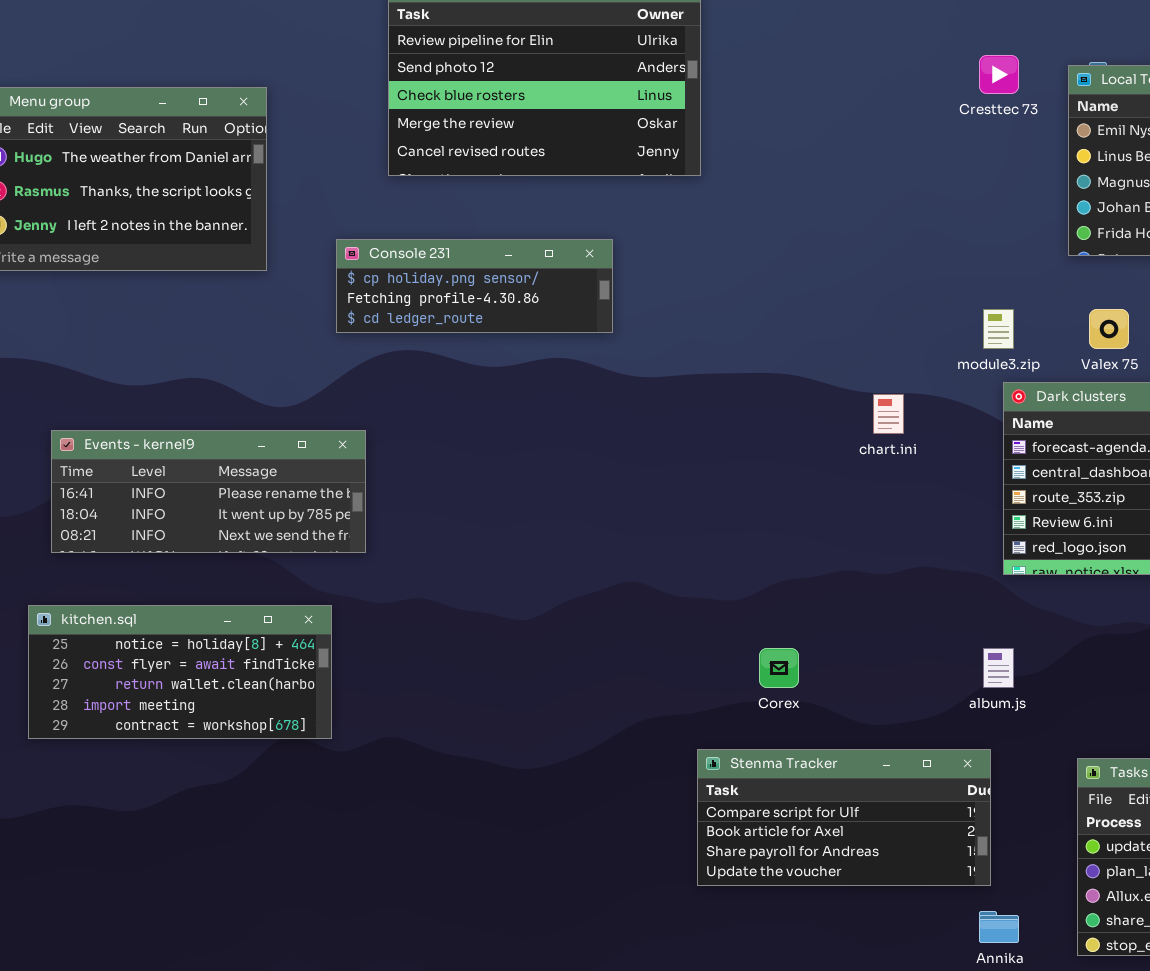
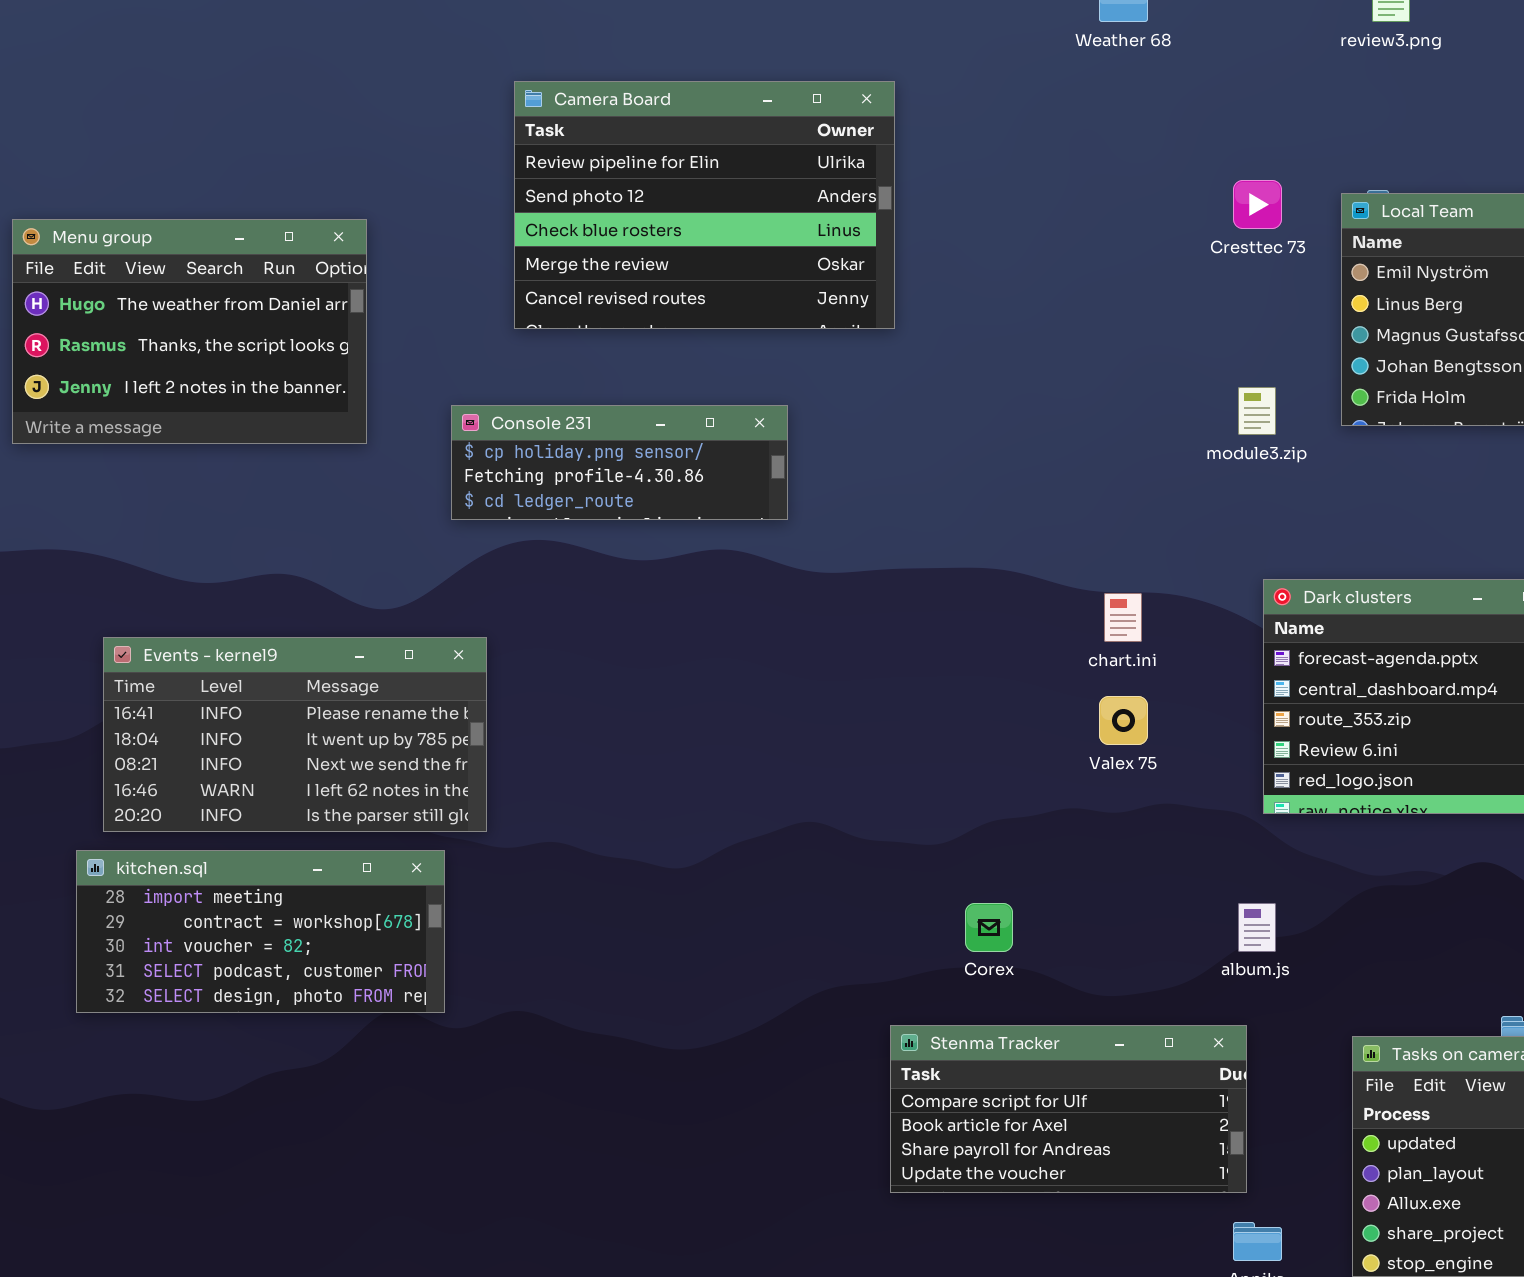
module3.zip: [983,309,1014,349] -> [1238,387,1276,435], moved
Valex 75: [1089,309,1129,349] -> [1099,696,1148,745], moved
Events - kernel9: [51,430,366,553] -> [103,637,487,832], resized
kitchen.sql: [28,605,332,739] -> [76,850,445,1013], scrolled down 3 rows

